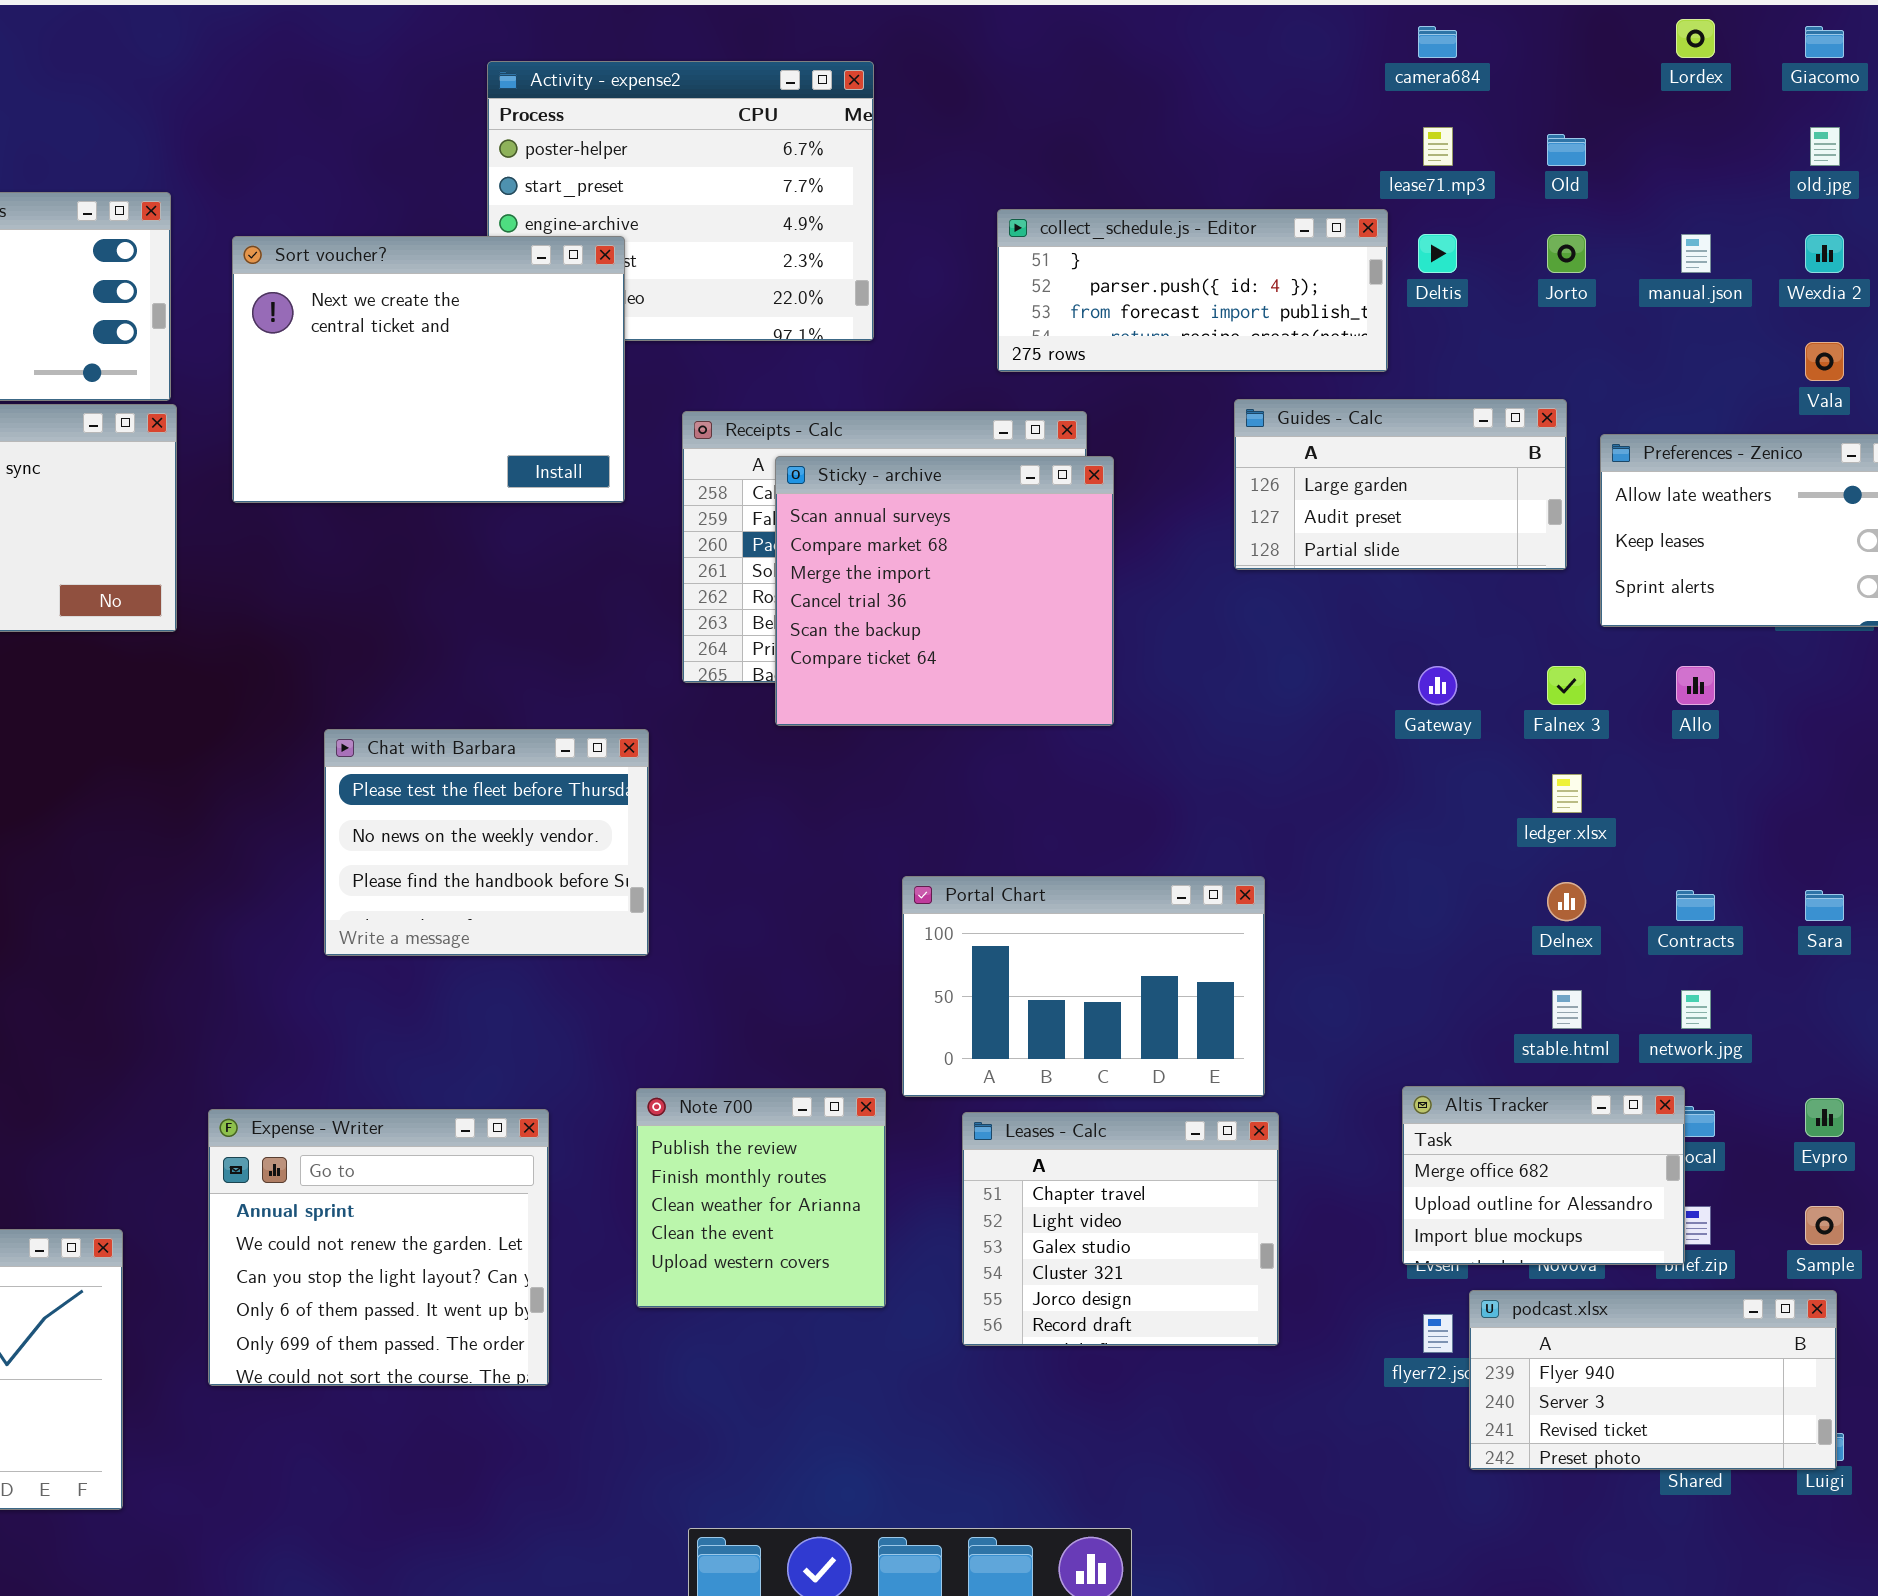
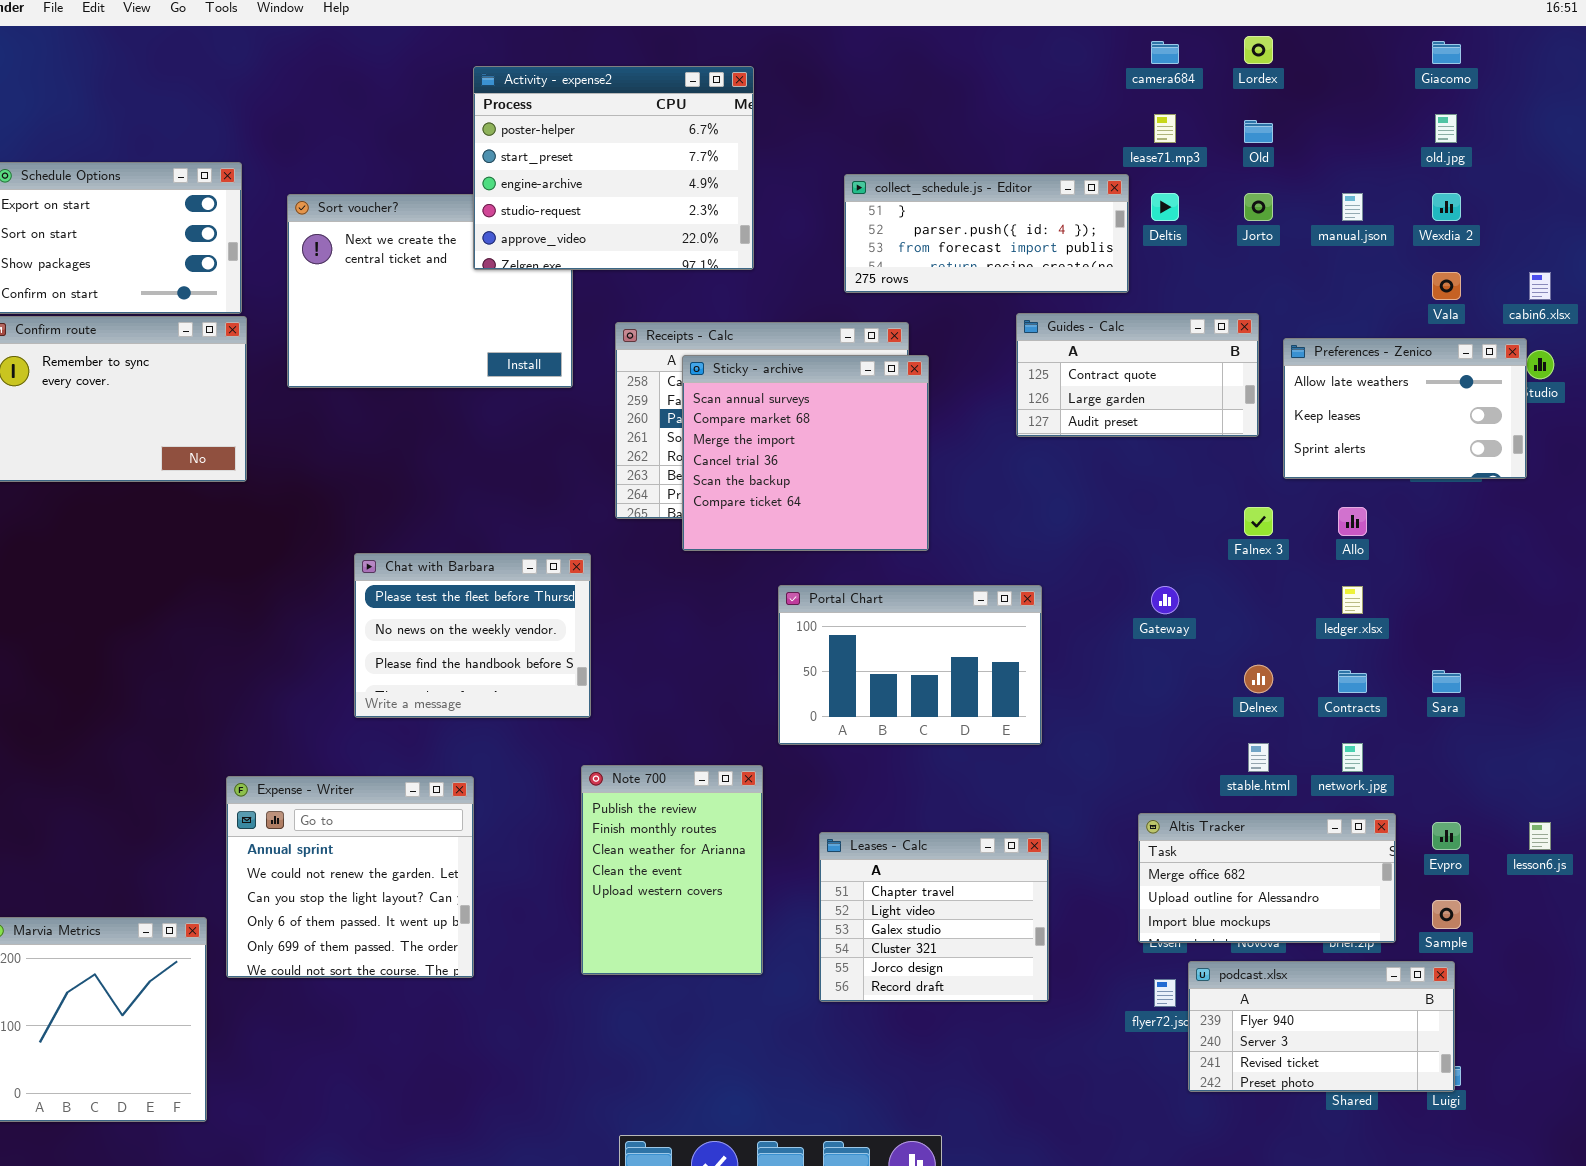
Lordex: [1676,19,1715,58] -> [1244,36,1273,64], moved
Activity - expense2: [487,61,874,341] -> [473,66,754,270], raised
Guides - Calc: [1234,399,1567,570] -> [1016,313,1259,437], scrolled up 1 row
Gateway: [1418,666,1457,705] -> [1151,586,1179,614], moved
ledger.xlsx: [1552,774,1582,813] -> [1342,586,1363,614], moved
Portal Chart: [902,876,1265,1097] -> [778,585,1042,745], moved
Altis Tracker: [1402,1086,1685,1265] -> [1138,813,1396,943], resized
Note 700: [636,1088,886,1308] -> [581,765,763,975], resized
Expense - Writer: [208,1109,549,1386] -> [226,776,474,978], moved

